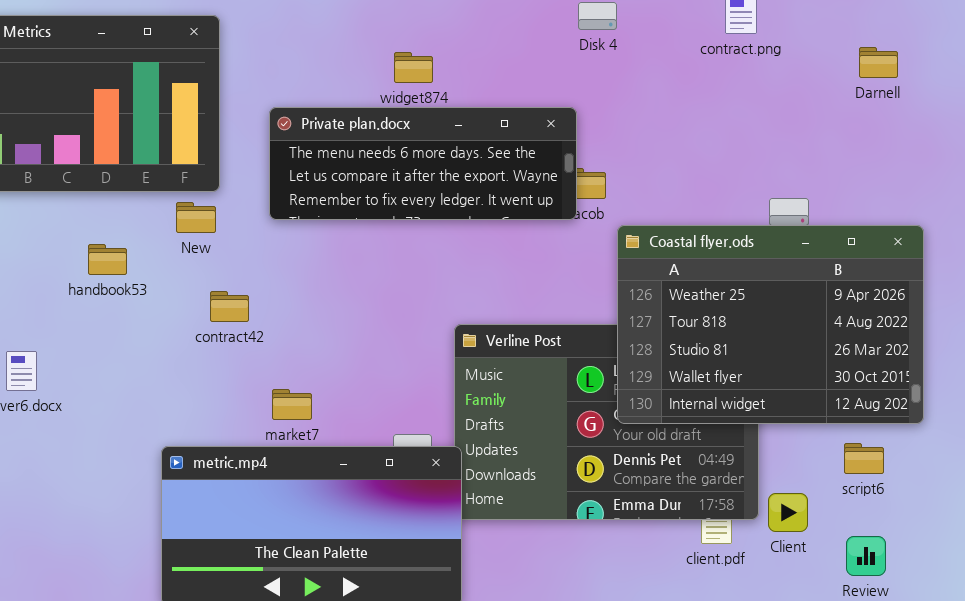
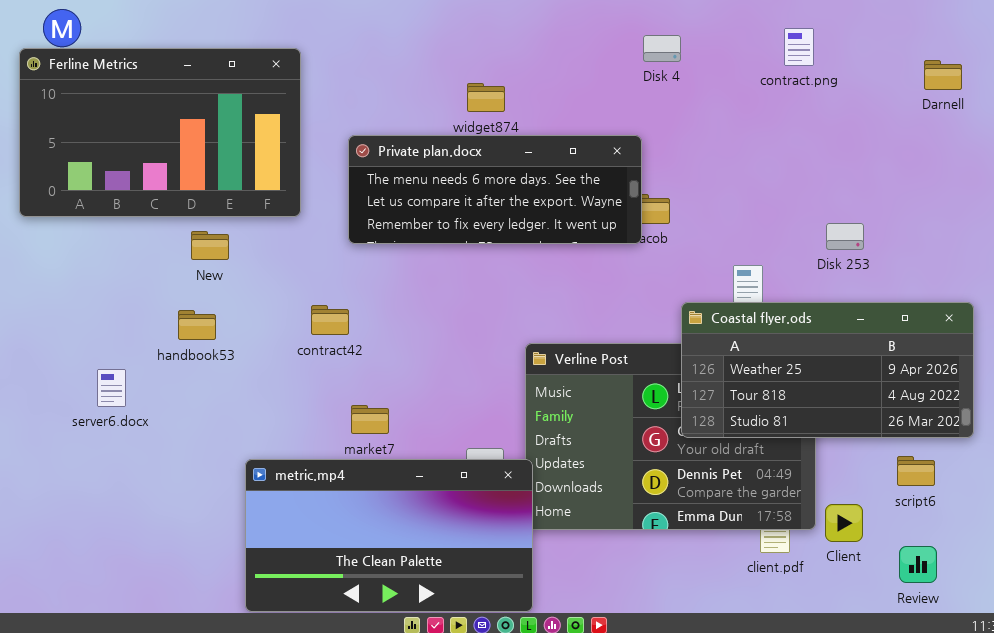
Darnell: [859,47,898,78] -> [924,60,962,90], moved
New: [176,202,216,233] -> [191,231,229,260], moved
Coastal flyer.ods: [617,225,924,424] -> [681,302,974,438], resized
handbook53: [88,244,127,275] -> [178,310,216,340], moved
contract42: [210,291,249,322] -> [311,305,349,335], moved

